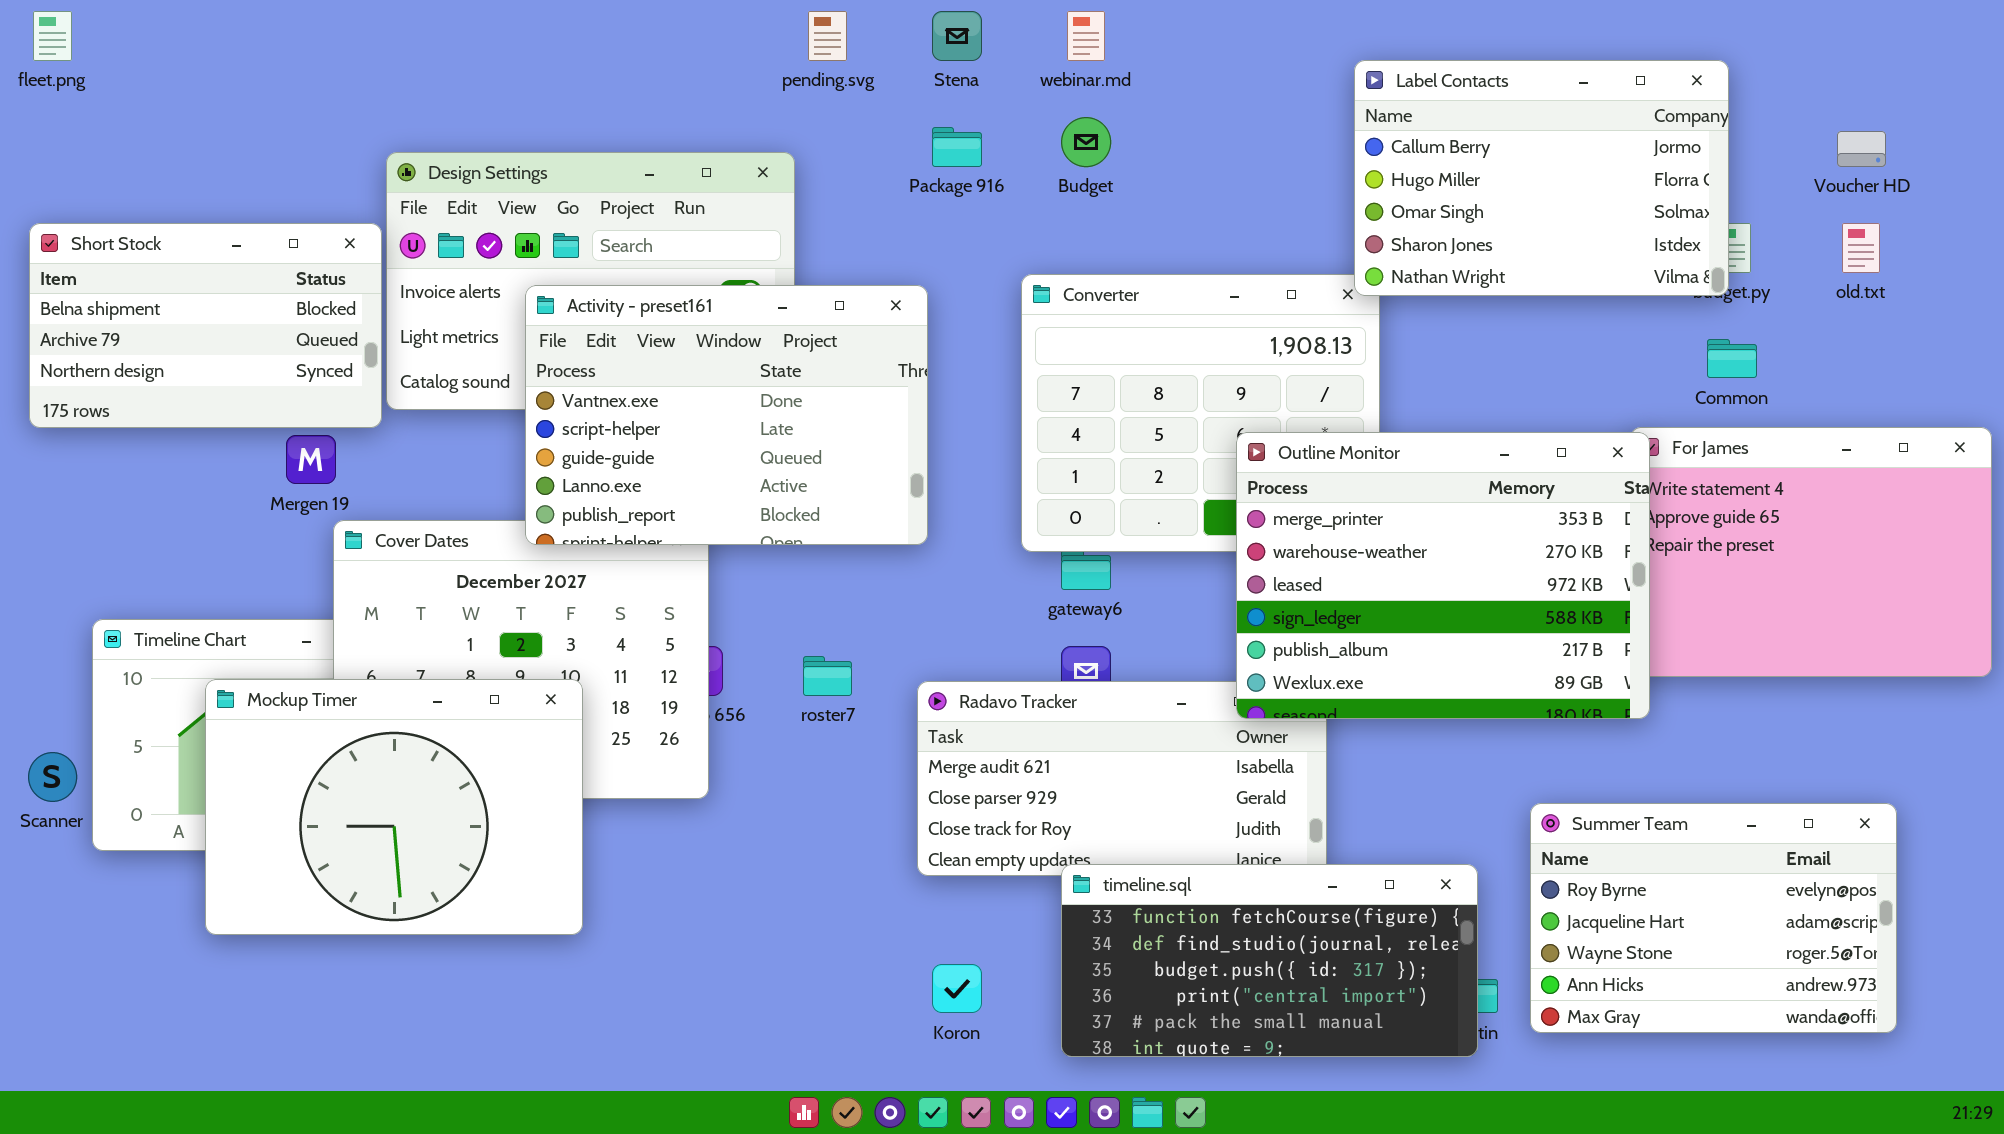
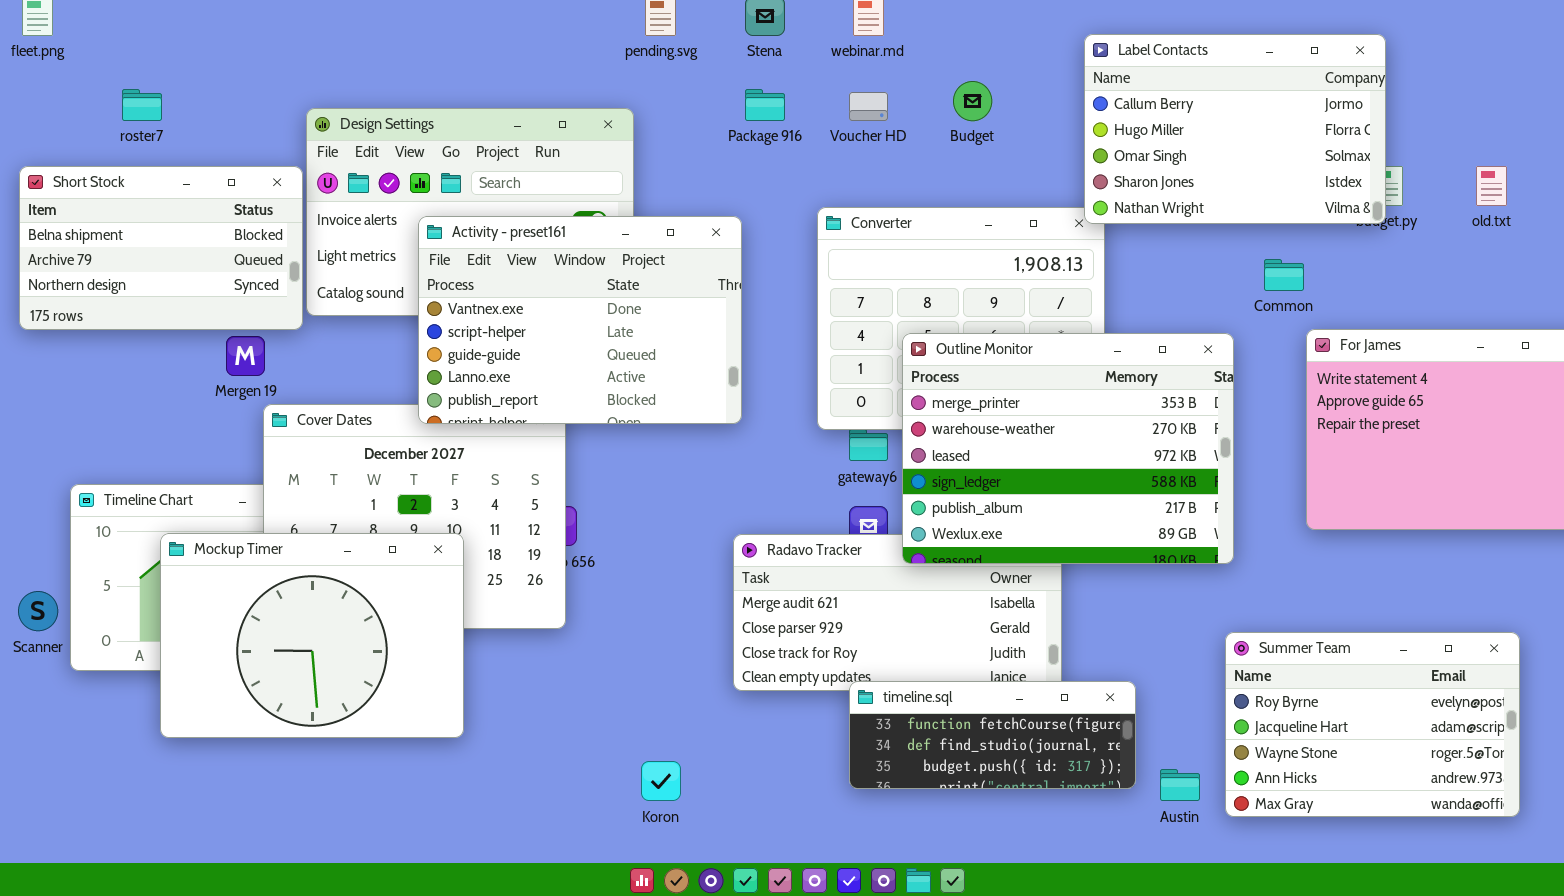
Budget: [1061,117,1111,167] -> [953,81,992,121], moved
Voucher HD: [1837,131,1886,167] -> [849,92,888,121], moved
Common: [1707,339,1757,378] -> [1264,259,1304,291], moved
Outline Monitor: [1236,432,1650,719] -> [902,333,1234,564], moved
roster7: [803,656,852,696] -> [122,89,162,121], moved
timeline.sql: [1061,864,1478,1057] -> [849,681,1136,789], resized
Koron: [932,964,982,1013] -> [641,761,681,801], moved

